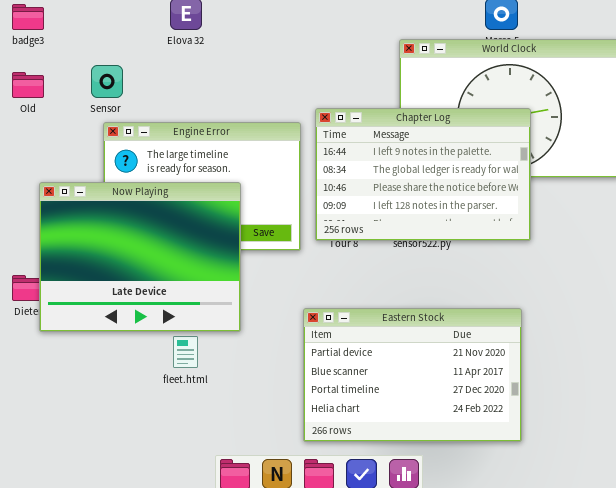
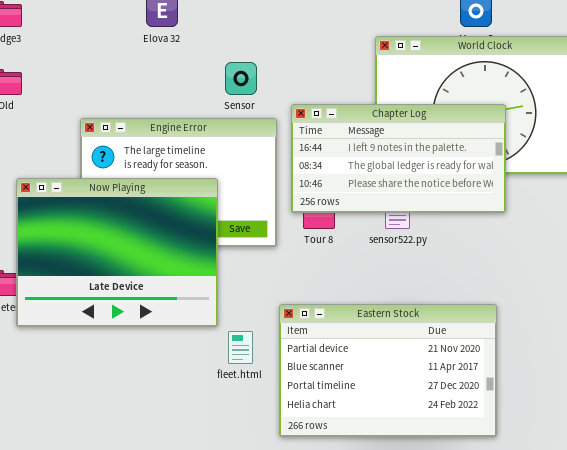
Sensor: [91,65,123,98] -> [225,62,257,95], moved
Chapter Log: [315,108,531,241] -> [291,104,506,213], resized
fleet.html: [173,336,198,368] -> [228,331,253,364], moved

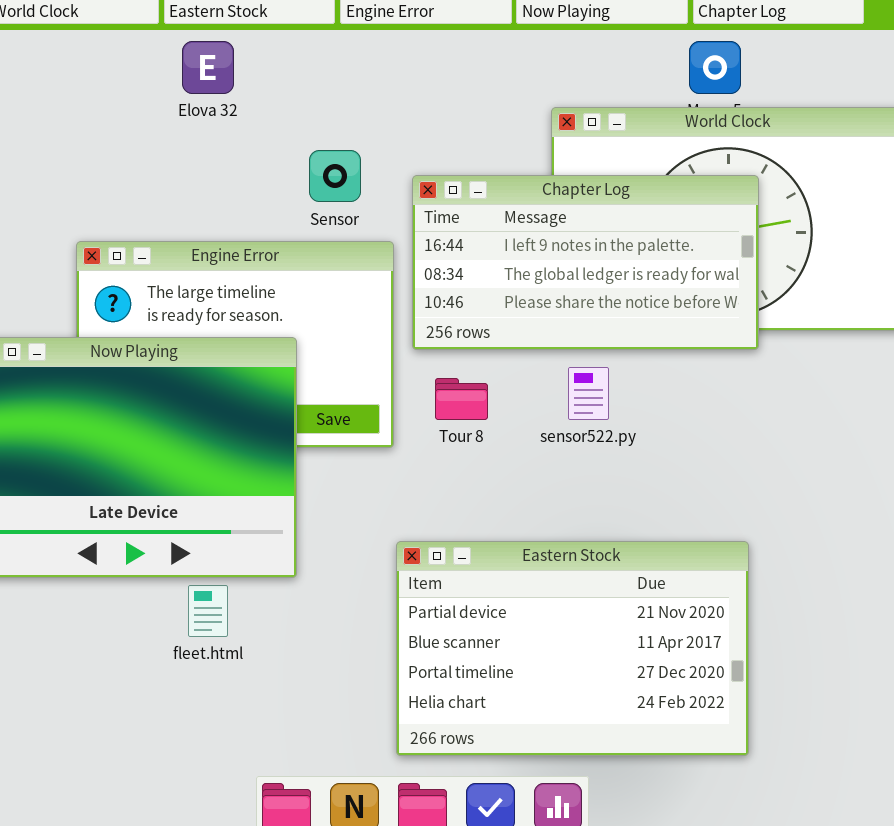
Chapter Log: [291,104,506,213] -> [412,175,759,350], moved
fleet.html: [228,331,253,364] -> [188,585,228,637], moved

